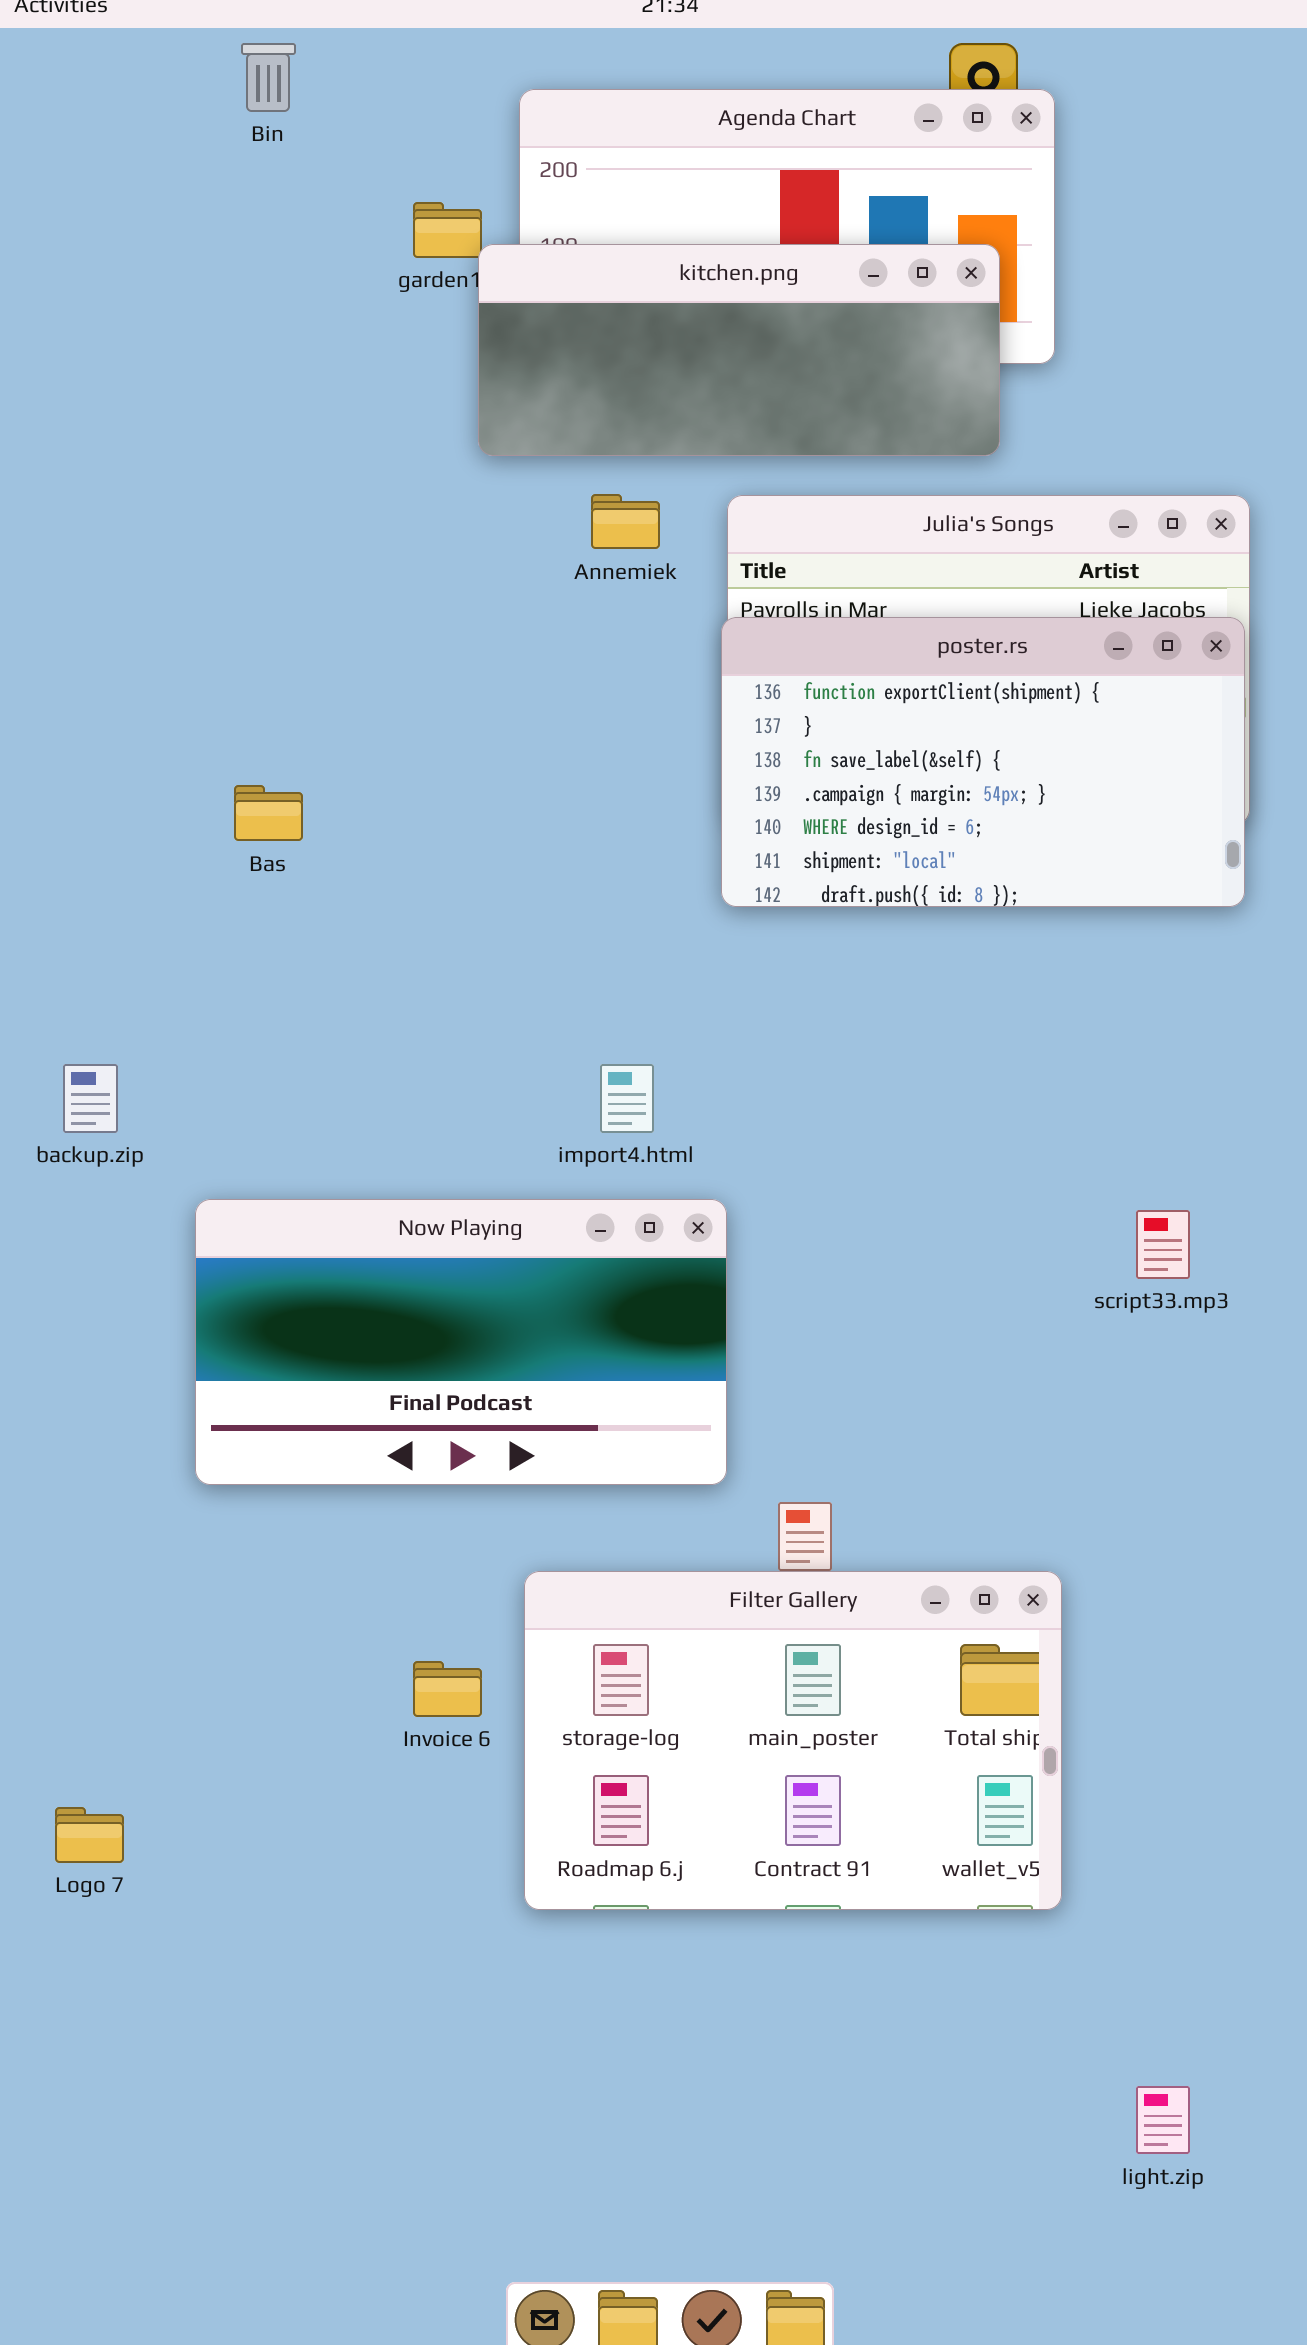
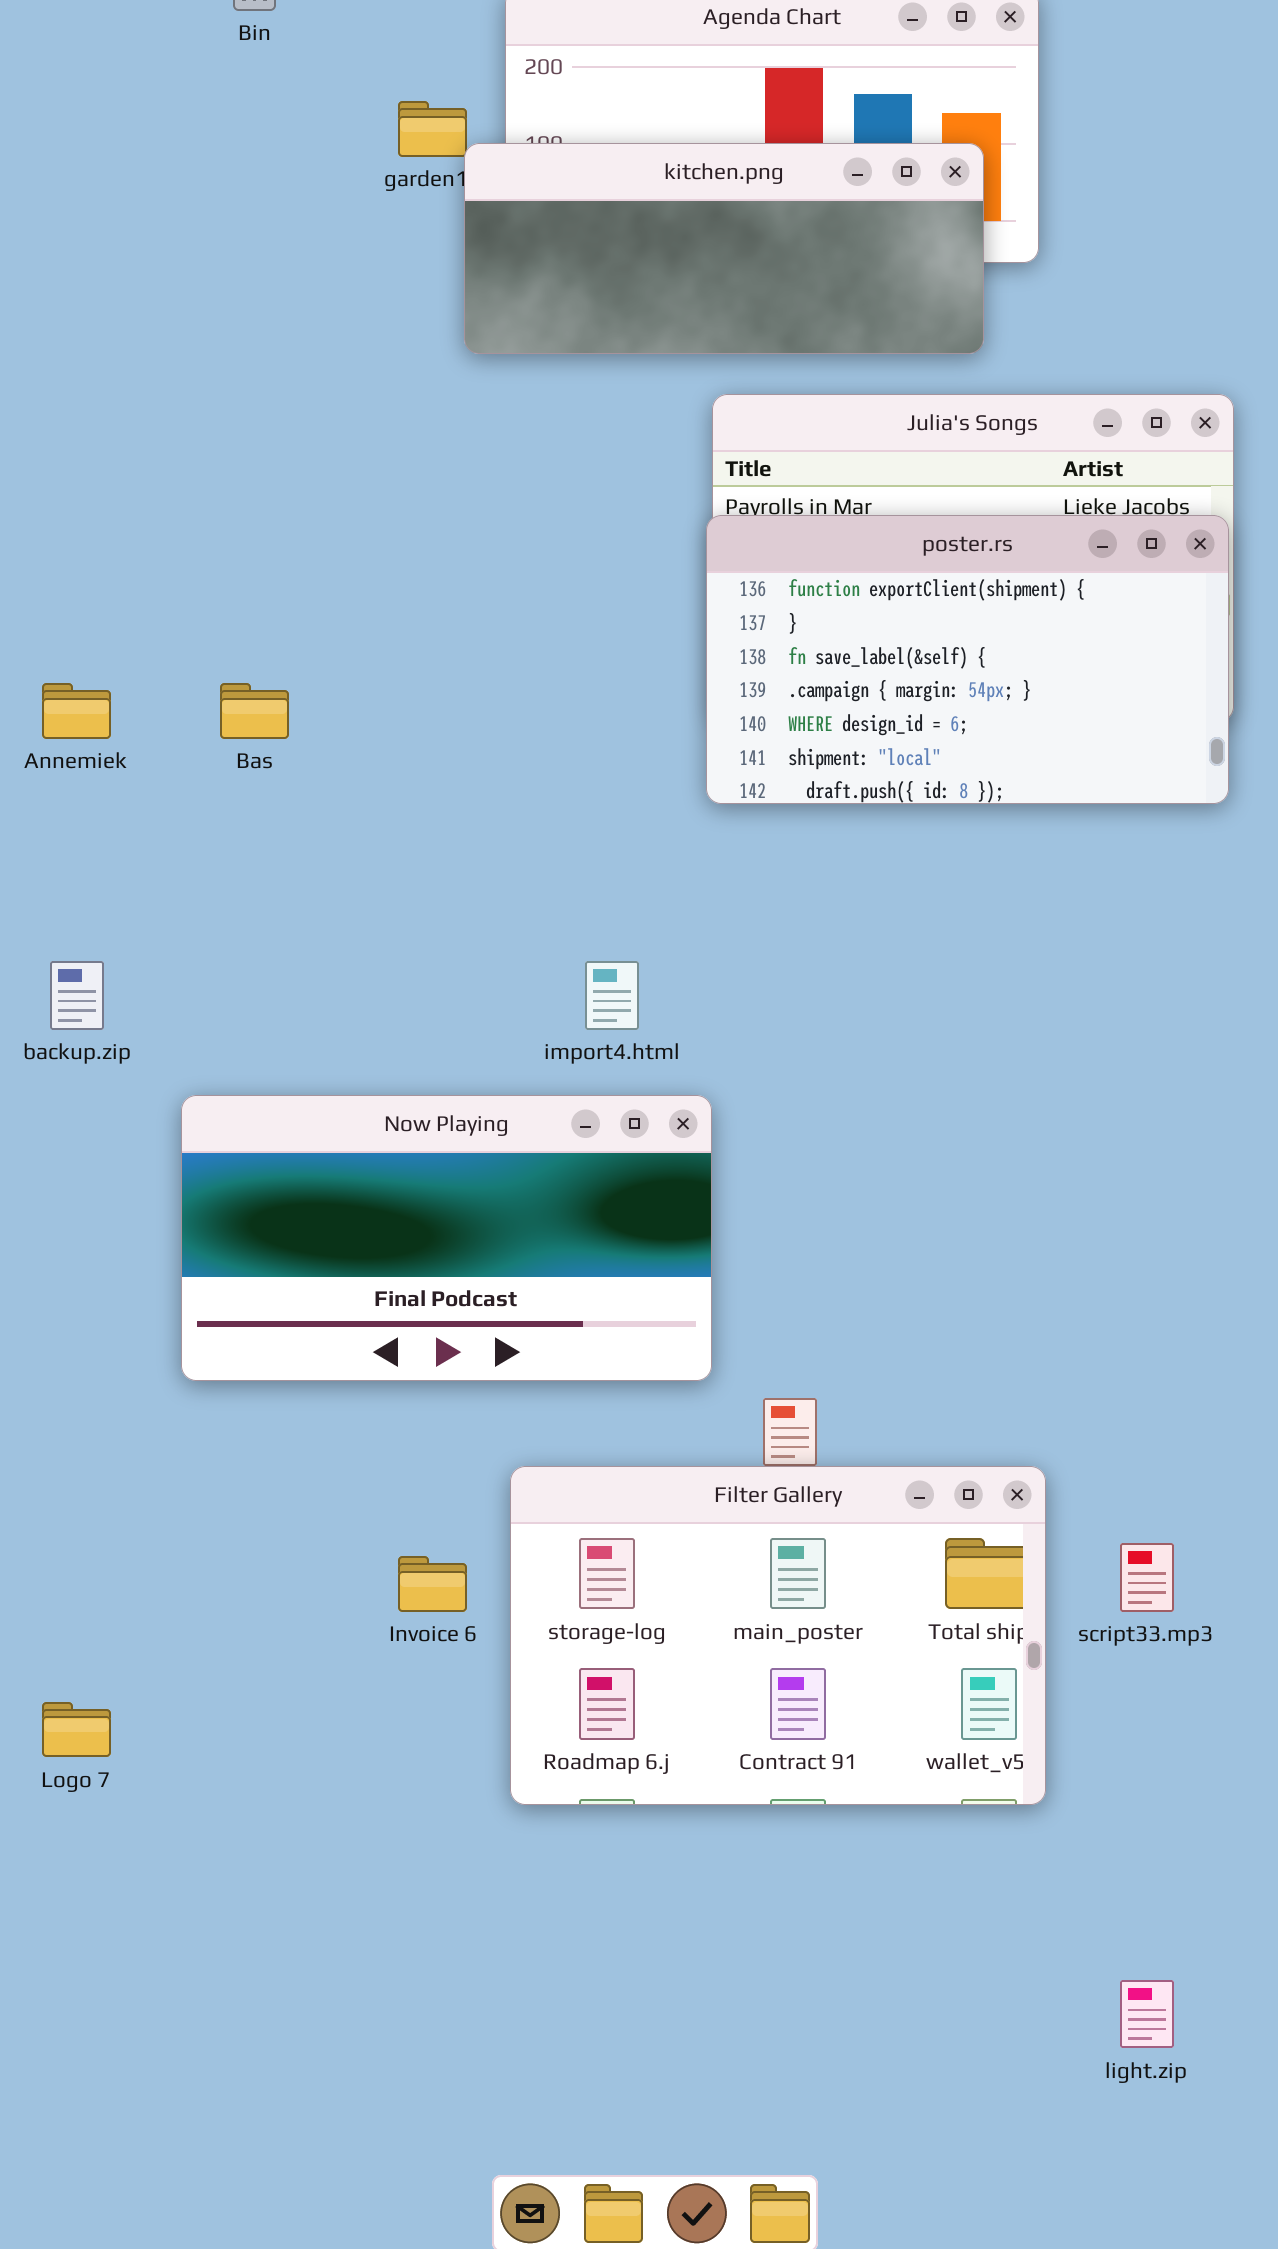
Annemiek: [591,494,660,549] -> [42,683,111,739], moved
script33.mp3: [1136,1210,1190,1279] -> [1120,1543,1174,1612], moved

